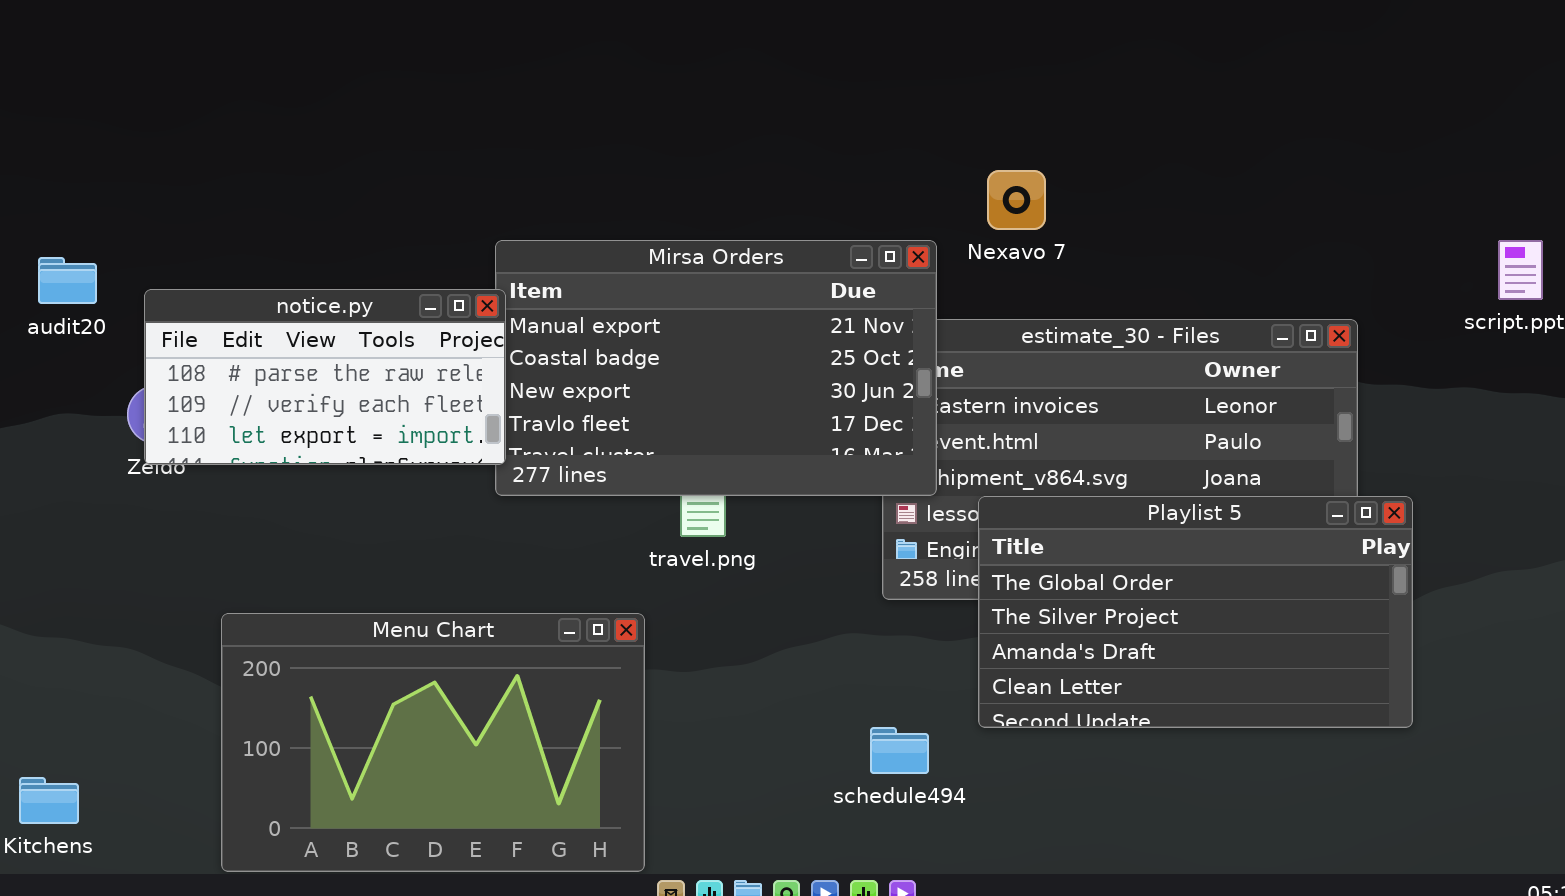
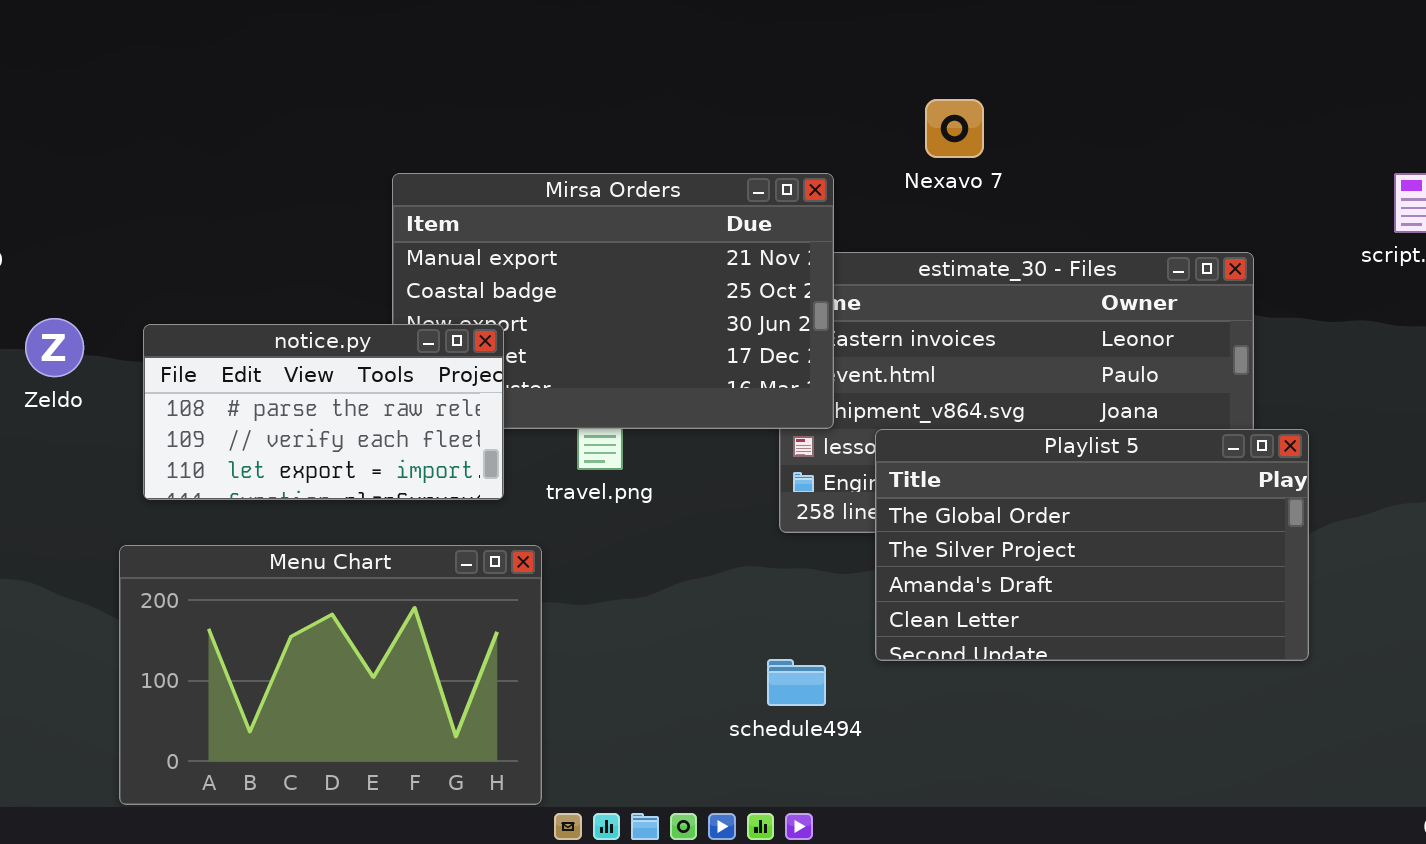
Nexavo 7: [987,170,1046,230] -> [925,99,984,158], moved
notice.py: [144,289,506,465] -> [143,324,504,500], moved

